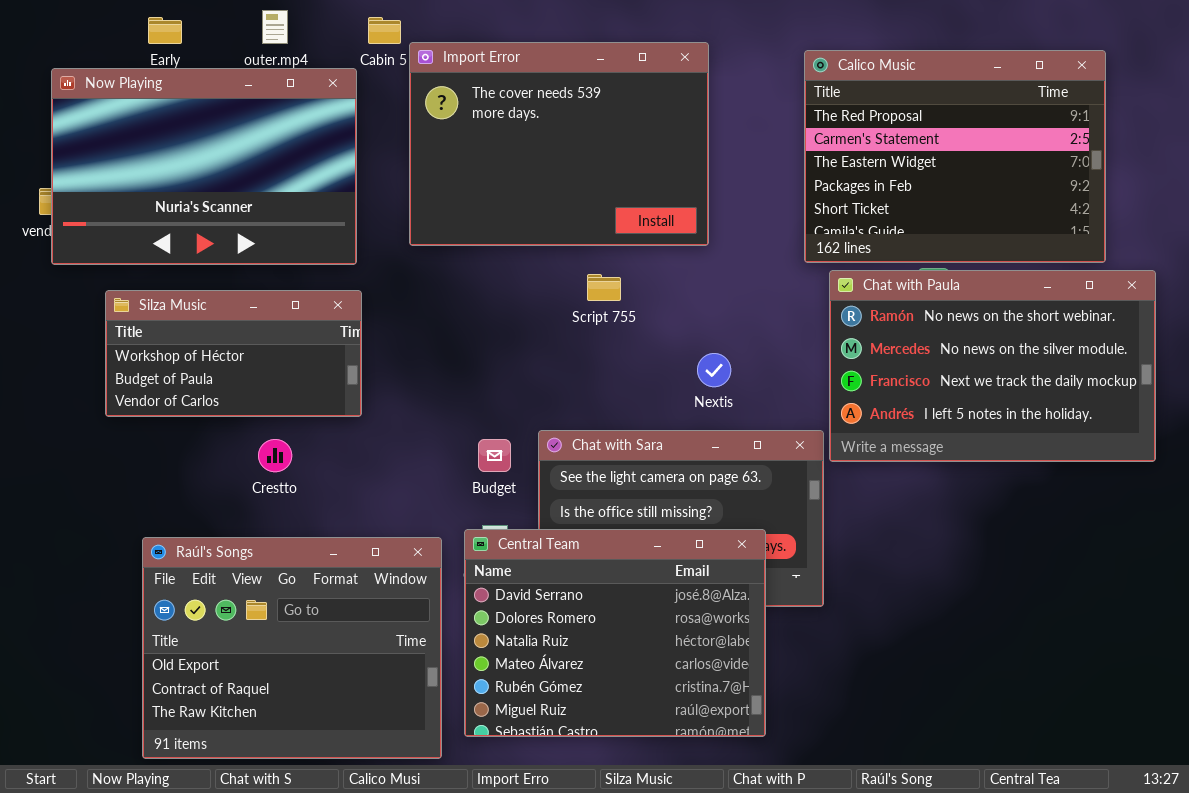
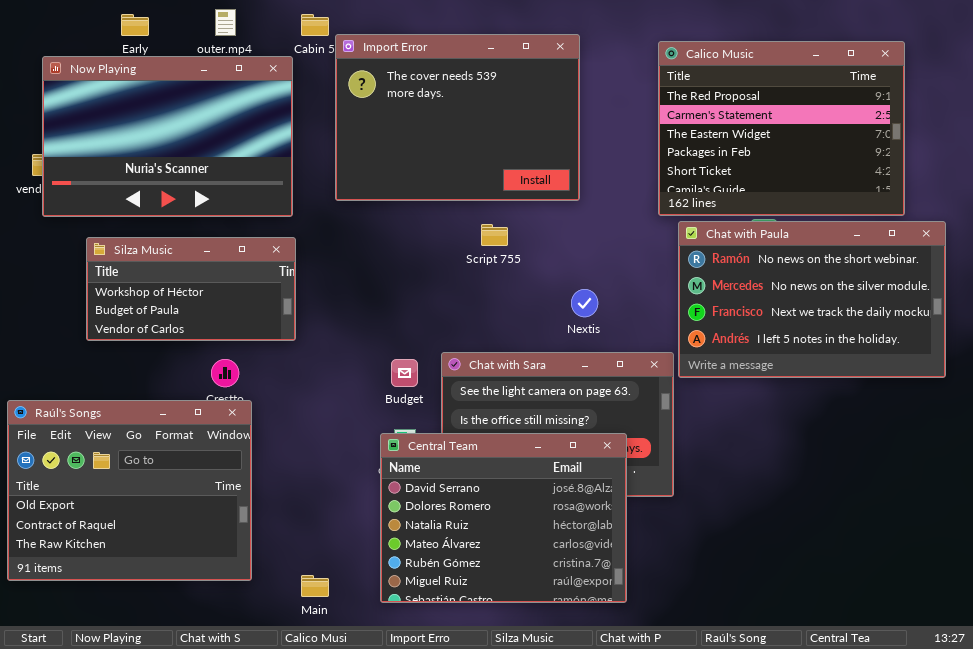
Raúl's Songs: [142,537,442,759] -> [7,400,252,581], moved

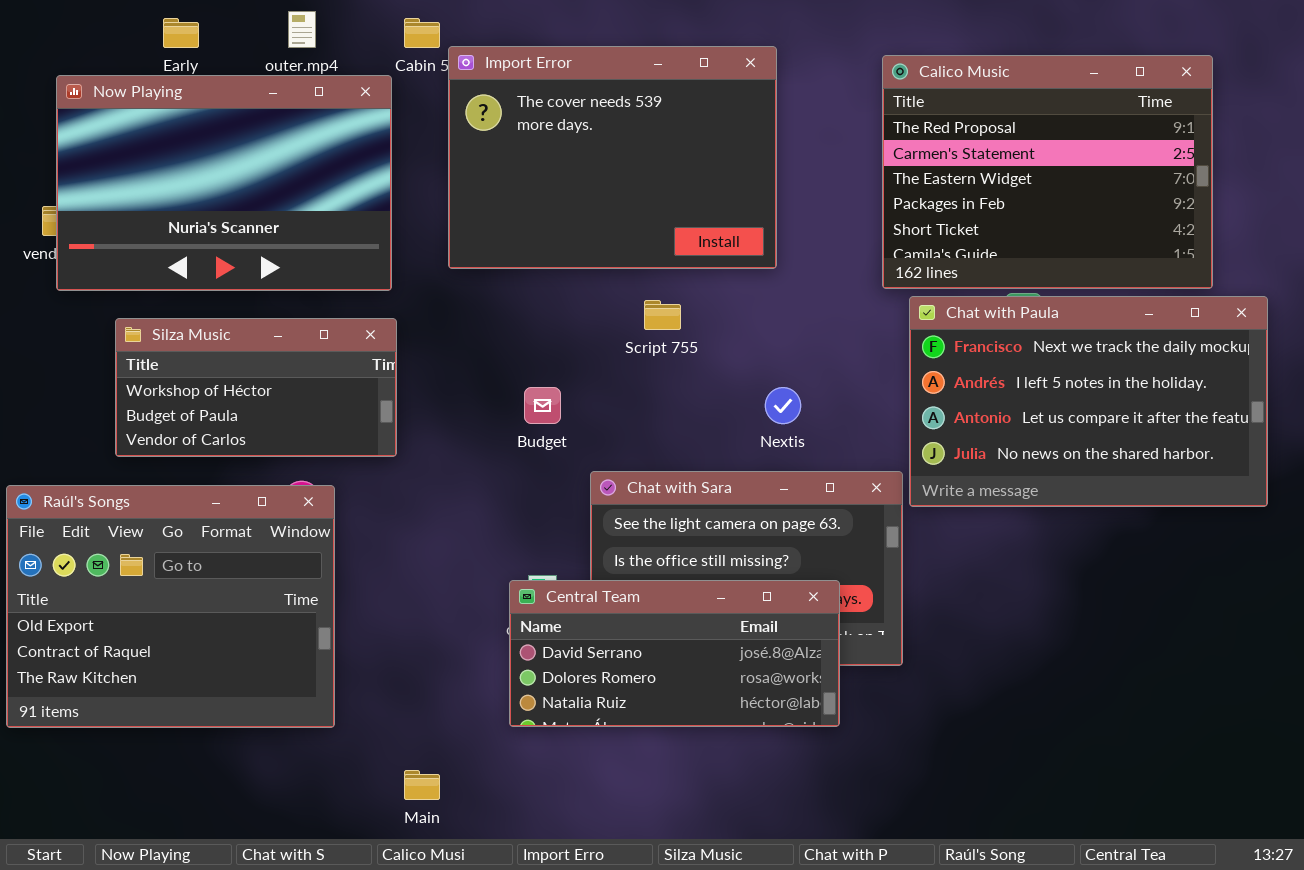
Chat with Paula: [678,221,946,378] -> [909,296,1268,507], scrolled down 2 rows
Budget: [391,359,418,387] -> [524,387,561,424], moved
Raúl's Songs: [7,400,252,581] -> [6,485,335,728], moved
Central Team: [380,433,627,603] -> [509,580,840,727], resized

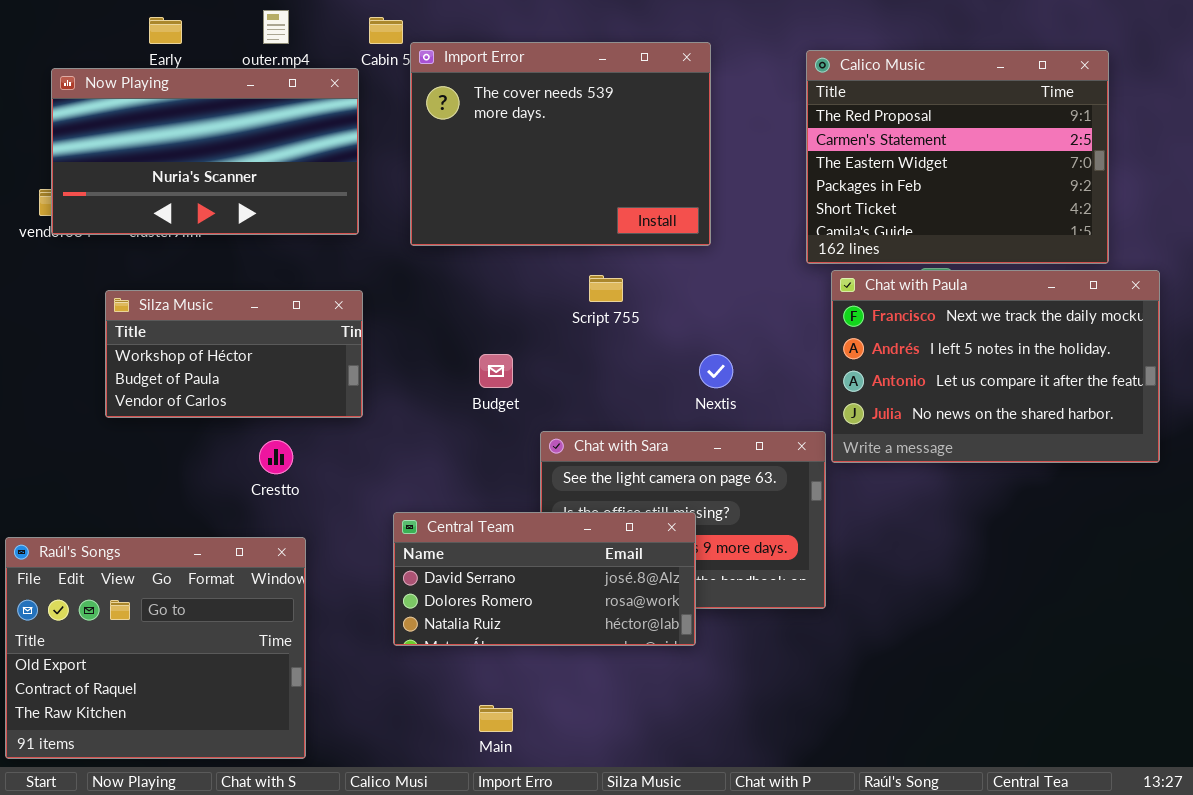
Now Playing: [56,75,392,291] -> [51,68,359,235], resized
Raúl's Songs: [6,485,335,728] -> [5,537,306,759], moved
Central Team: [509,580,840,727] -> [393,512,696,646], moved
Main: [404,770,440,800] -> [479,705,513,732], moved

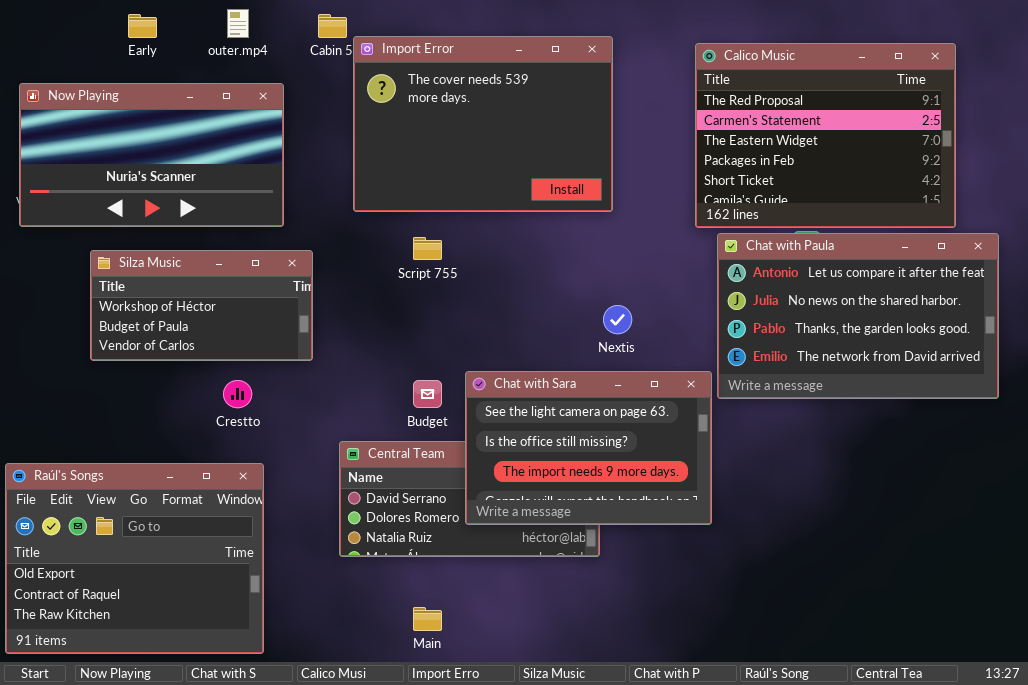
Now Playing: [51,68,359,235] -> [19,83,284,227], moved
Chat with Paula: [831,270,1160,463] -> [717,233,999,399], scrolled down 2 rows
Script 755: [589,275,623,302] -> [413,237,442,260], moved
Budget: [479,354,513,388] -> [413,380,442,408], moved
Chat with Sara: [540,431,826,609] -> [465,371,712,525], raised

